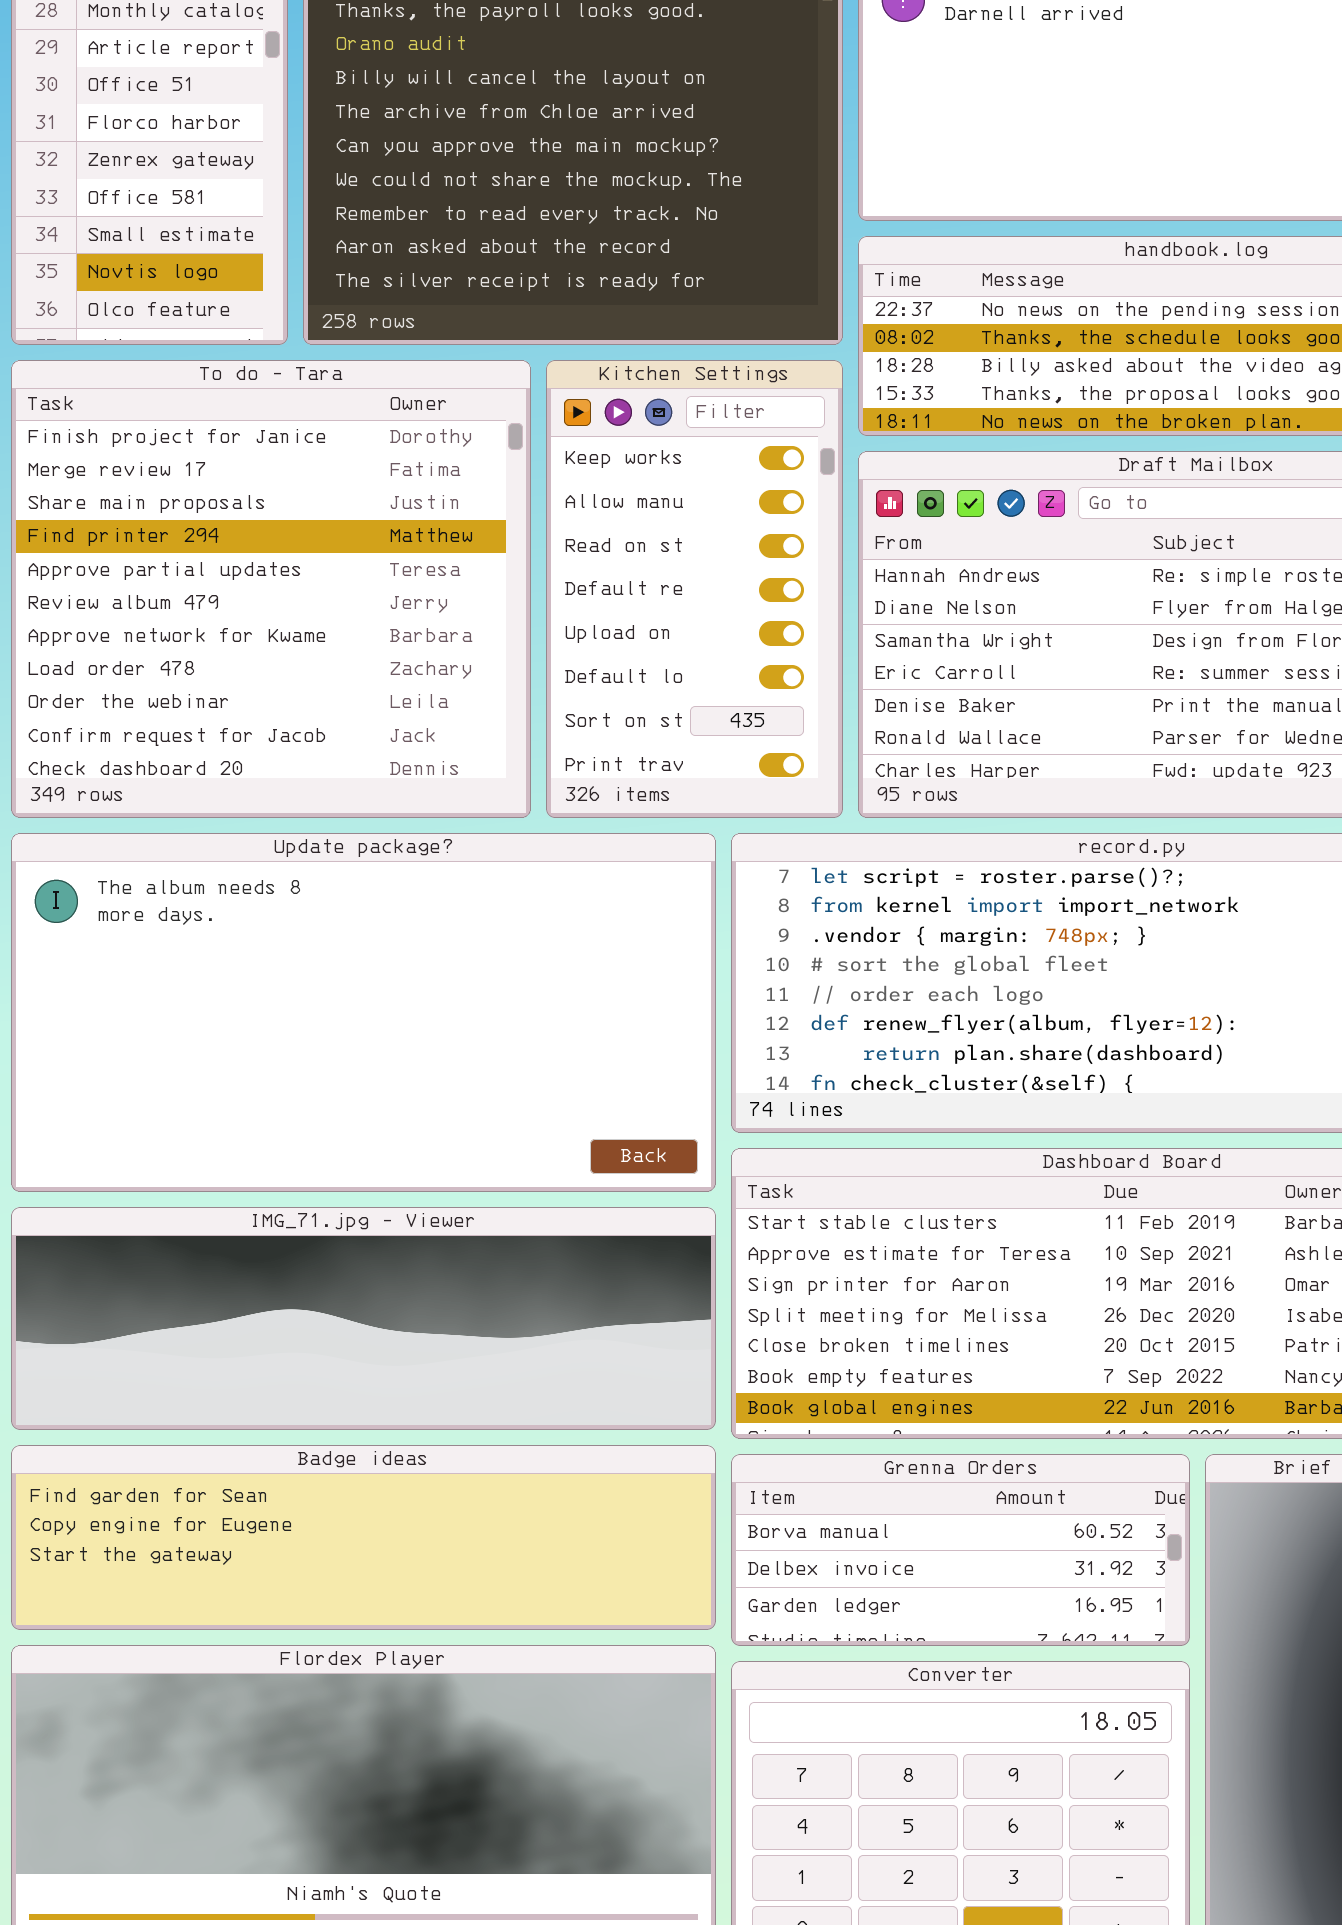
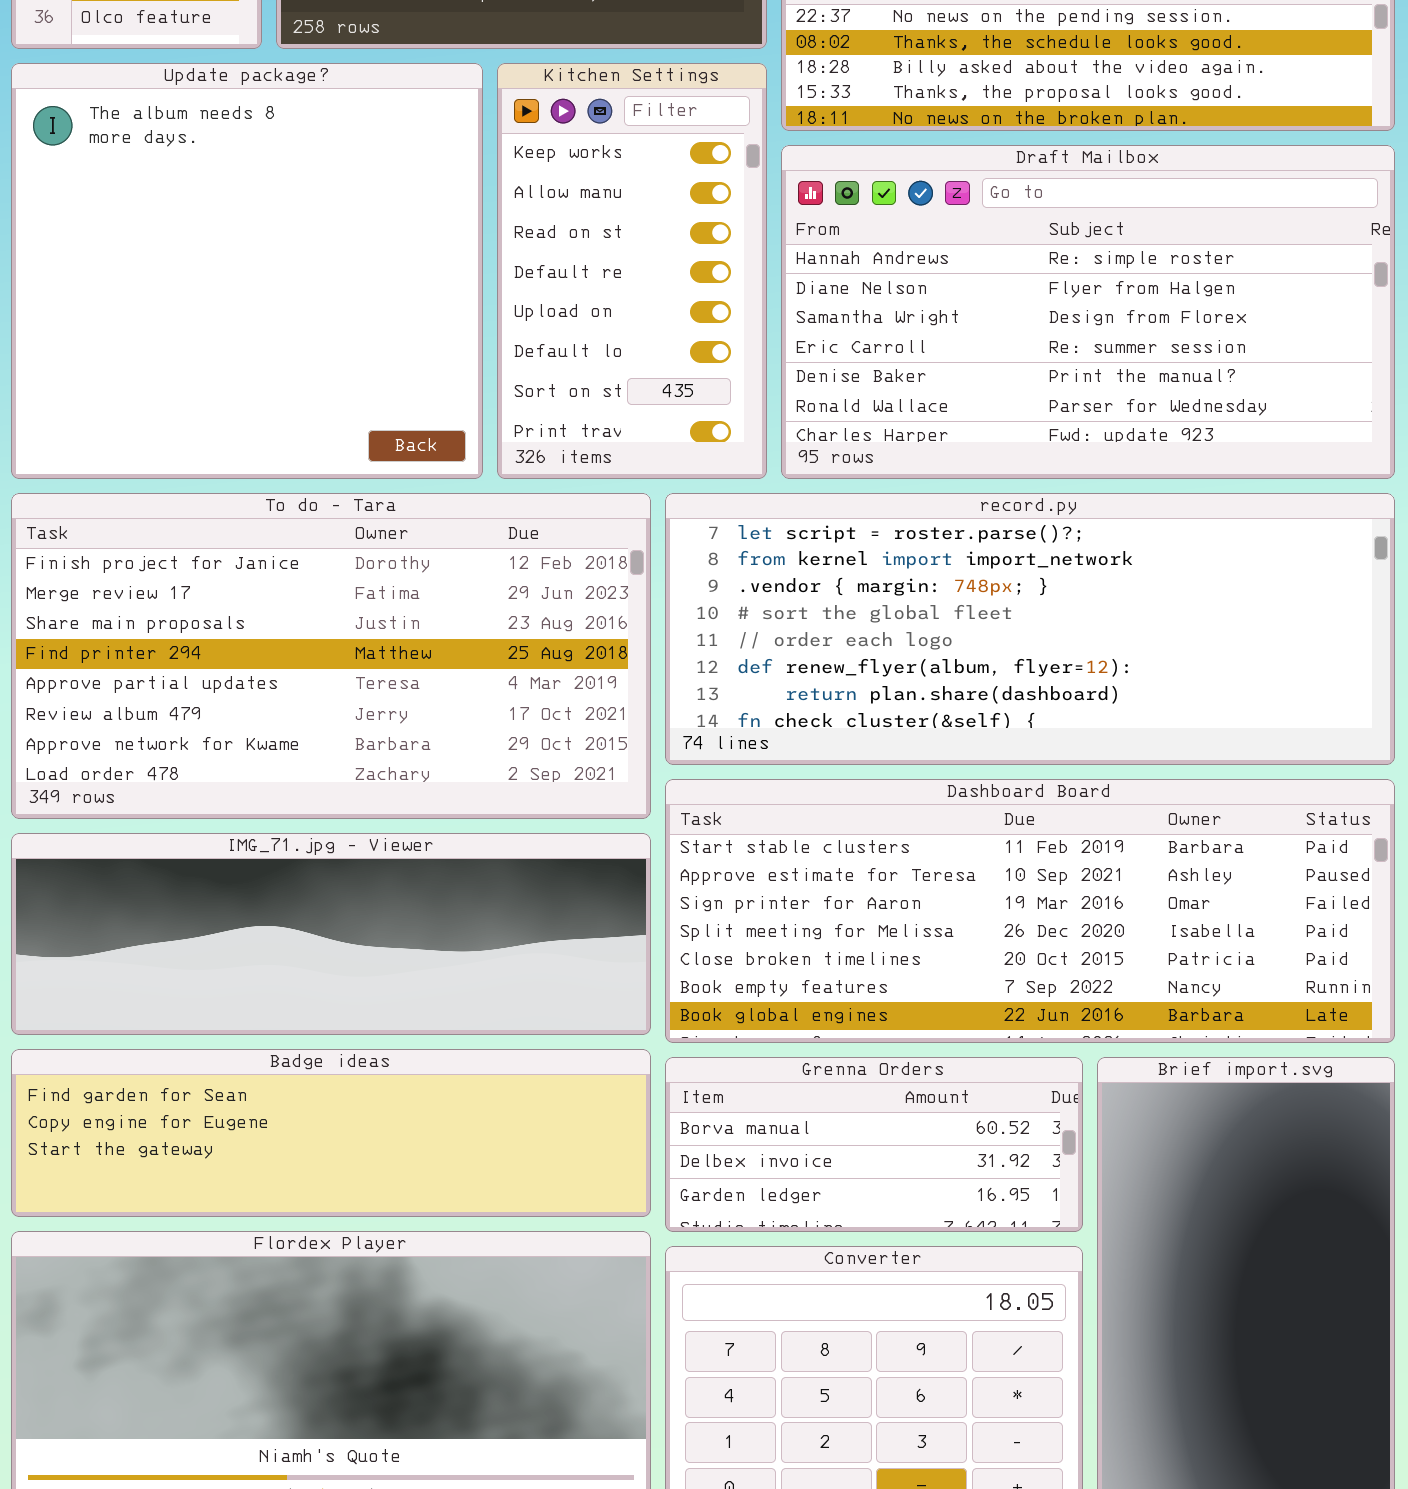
To do - Tara: [11,360,531,818] -> [11,493,651,819], moved, resized
Update package?: [11,833,716,1192] -> [11,63,483,479], moved, resized

